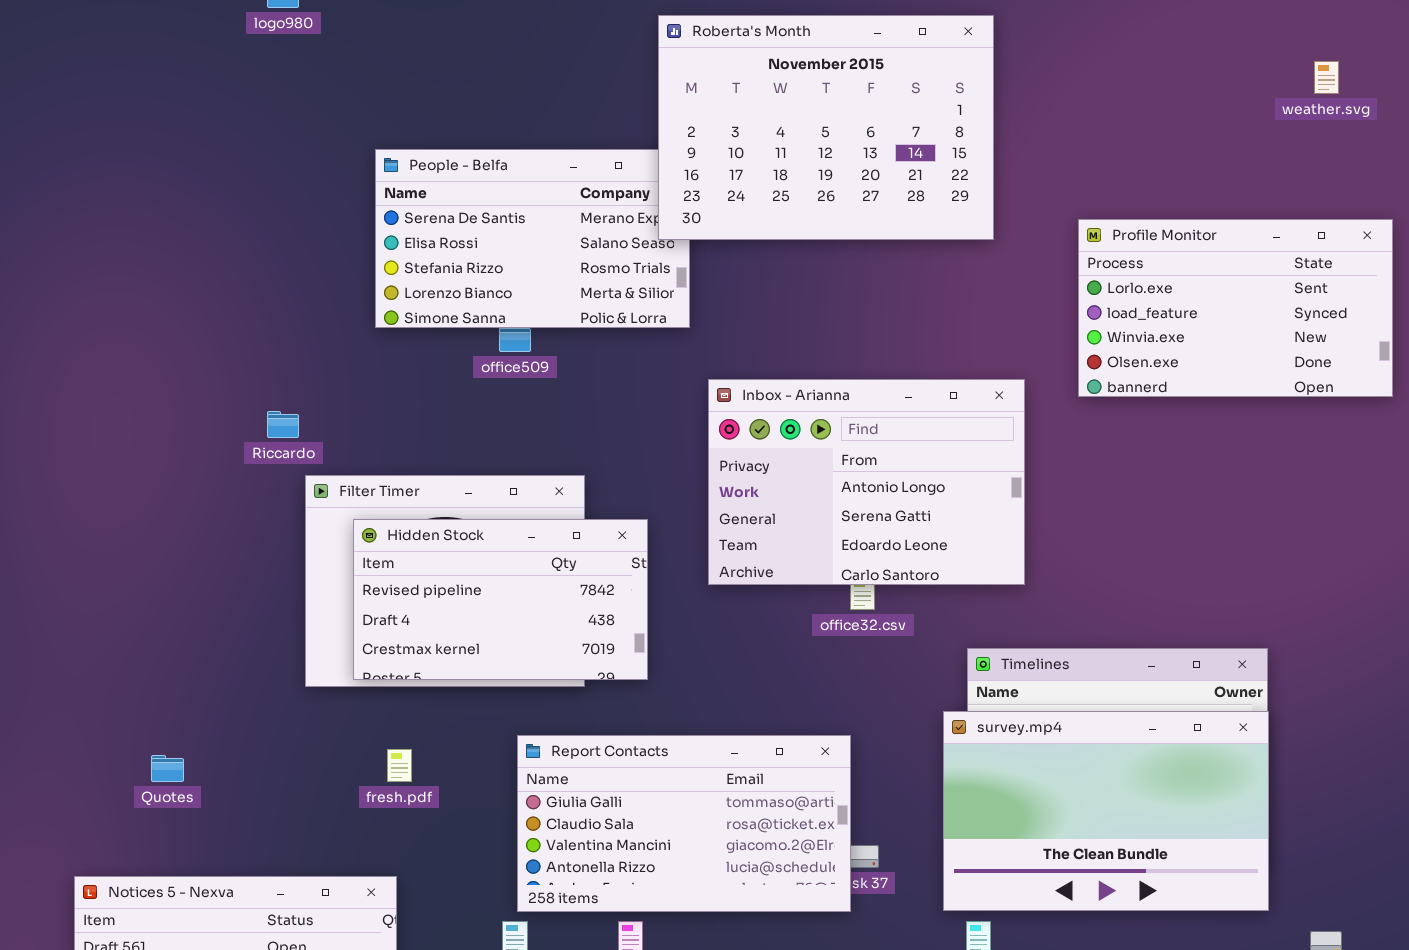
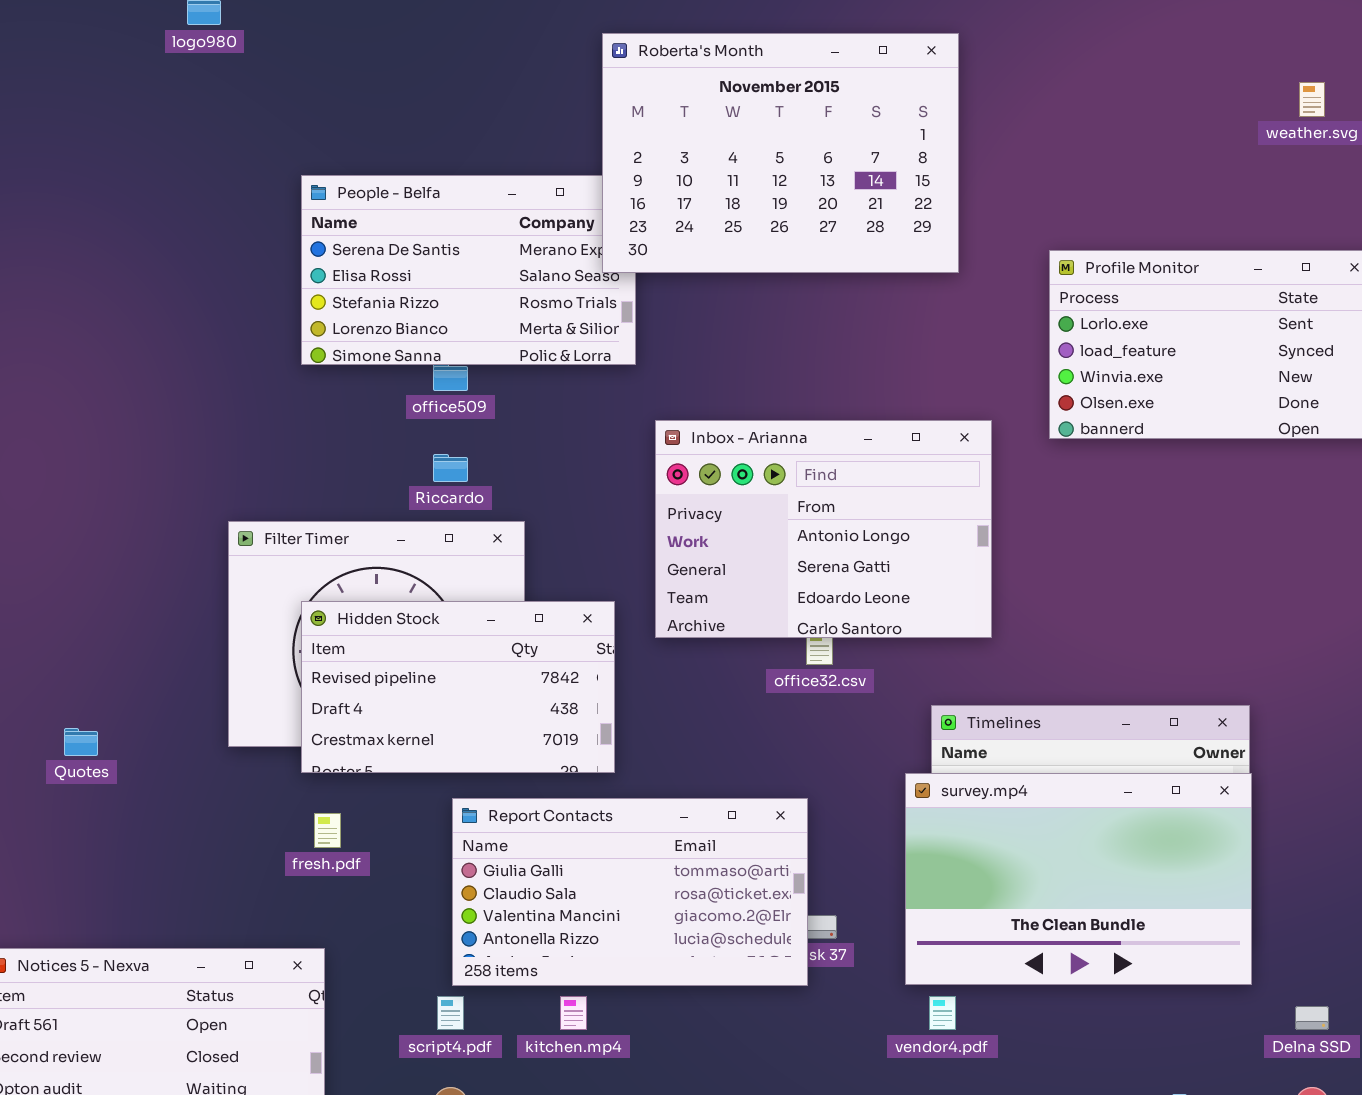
Riccardo: [267,411,299,438] -> [433,454,468,482], moved
Hidden Stock: [353,519,648,680] -> [301,601,615,773], moved
Quotes: [151,755,184,782] -> [64,728,98,756], moved

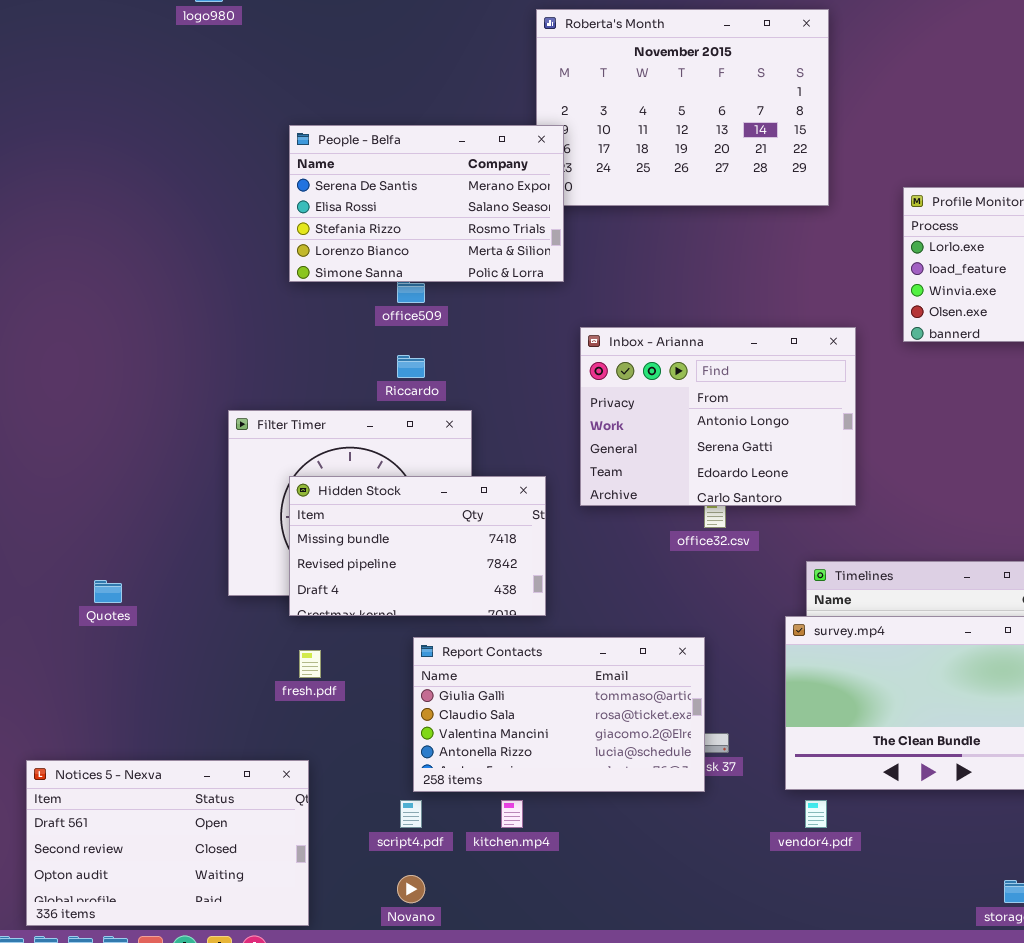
People - Belfa: [301,175,636,365] -> [289,125,564,282], raised
Hidden Stock: [301,601,615,773] -> [289,476,546,616], scrolled up 1 row

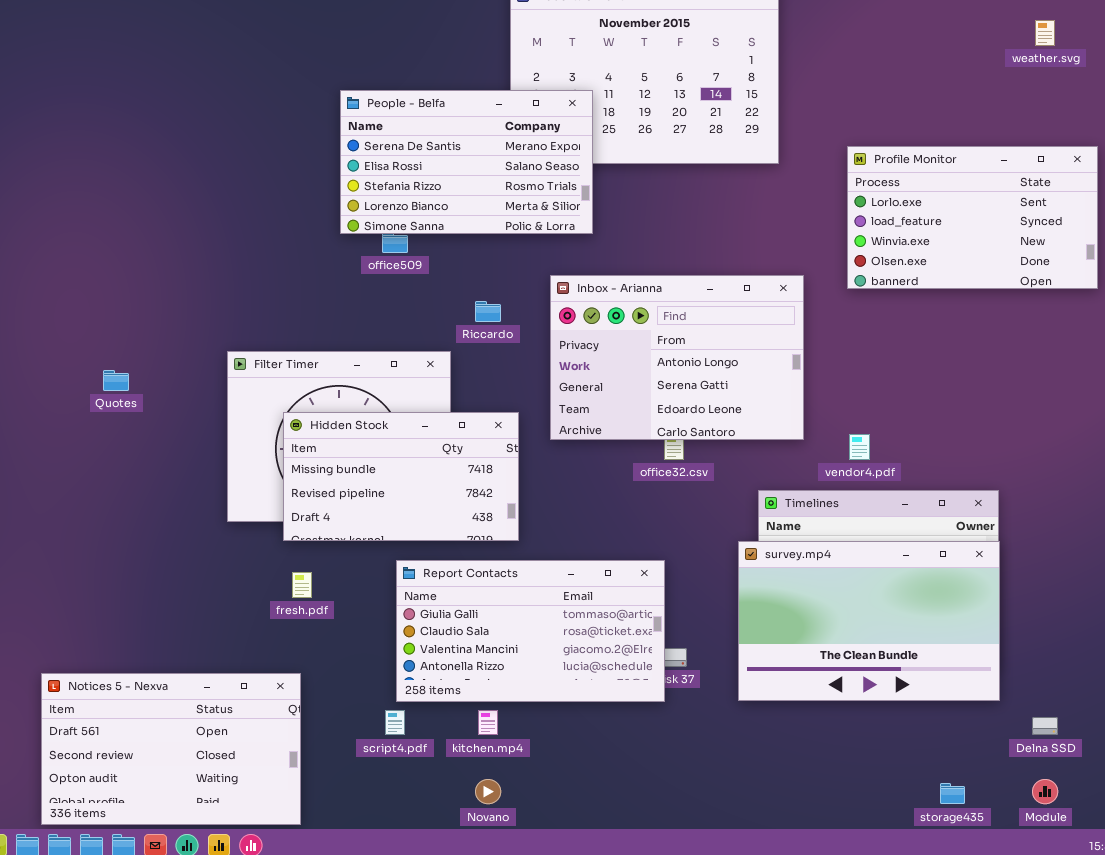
People - Belfa: [289,125,564,282] -> [340,90,593,234], moved
Riccardo: [397,355,425,378] -> [475,301,501,322], moved
Quotes: [94,580,122,603] -> [103,370,129,391], moved
vendor4.pdf: [805,800,827,828] -> [849,434,870,460], moved
Novano: [397,875,425,903] -> [475,779,501,804], moved

